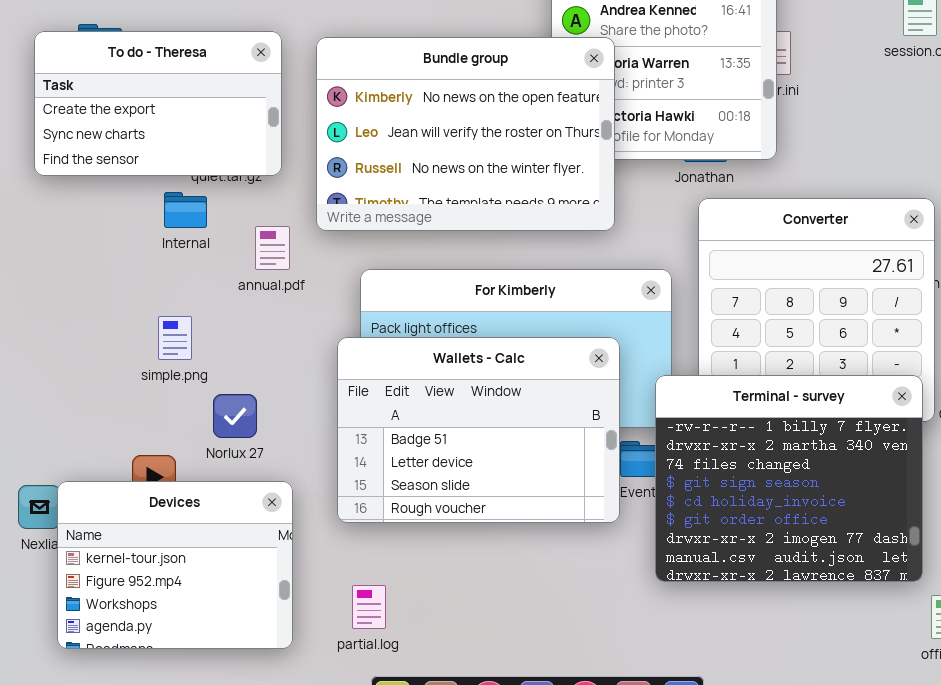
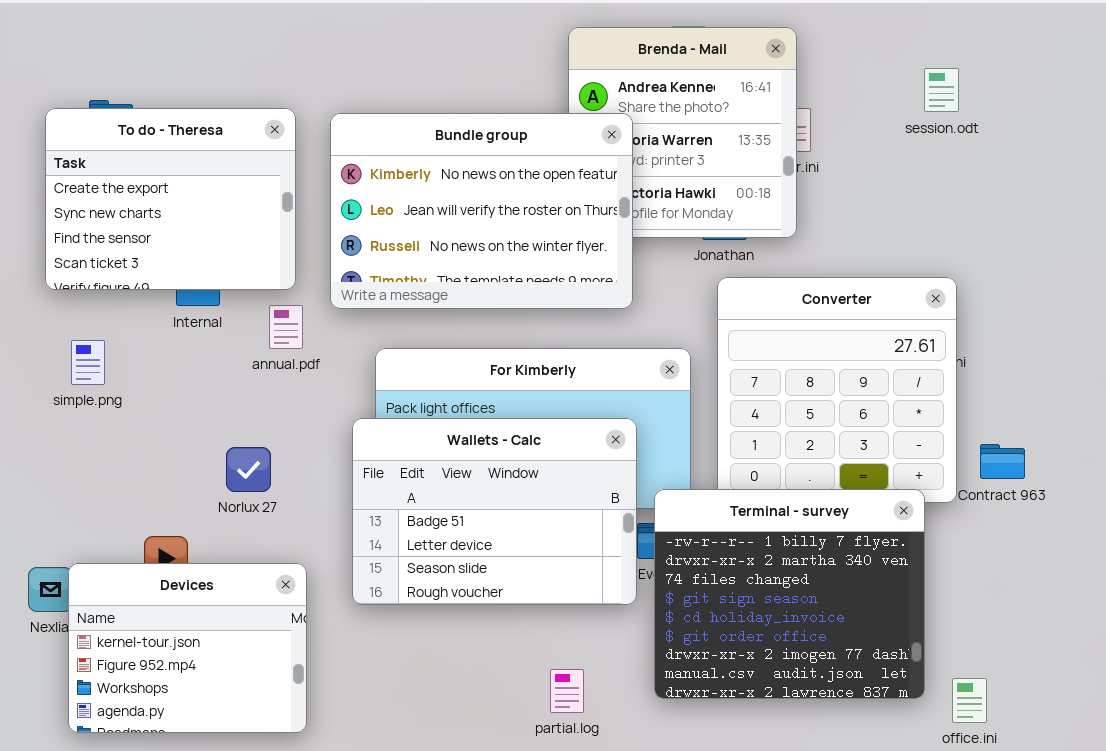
To do - Theresa: [34,31,282,176] -> [45,108,296,290], resized
simple.png: [158,316,192,360] -> [71,340,105,385], moved
Terminal - survey: [655,375,923,582] -> [654,489,925,699], moved
Norlux 27: [213,394,257,438] -> [226,447,271,492], moved
partial.log: [352,585,386,629] -> [550,669,584,713], moved

